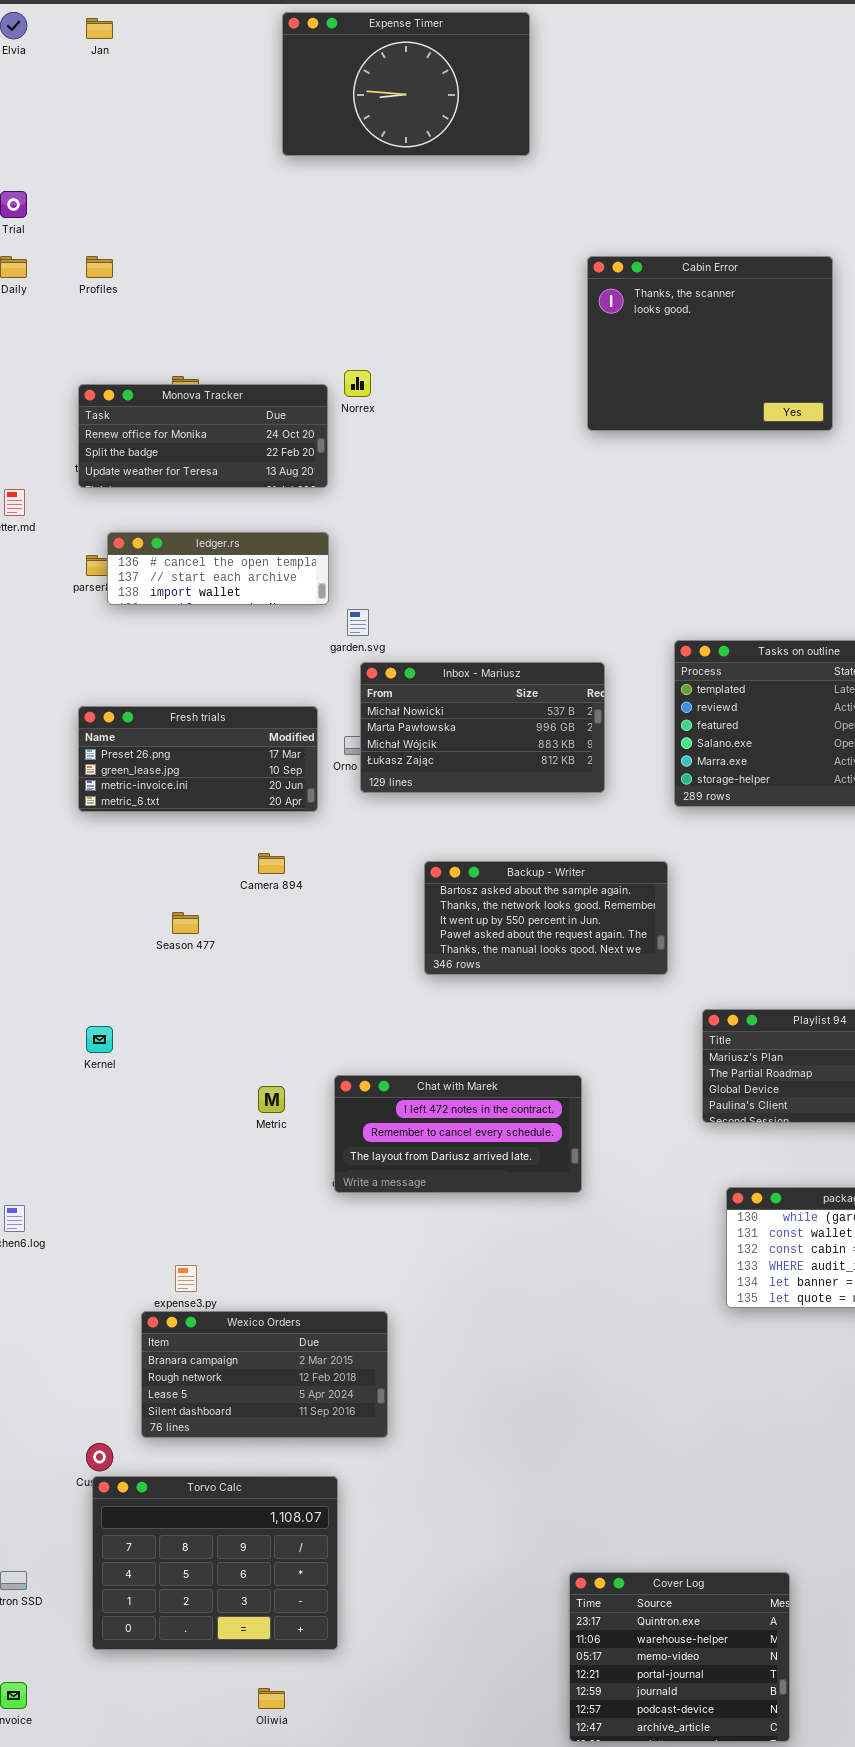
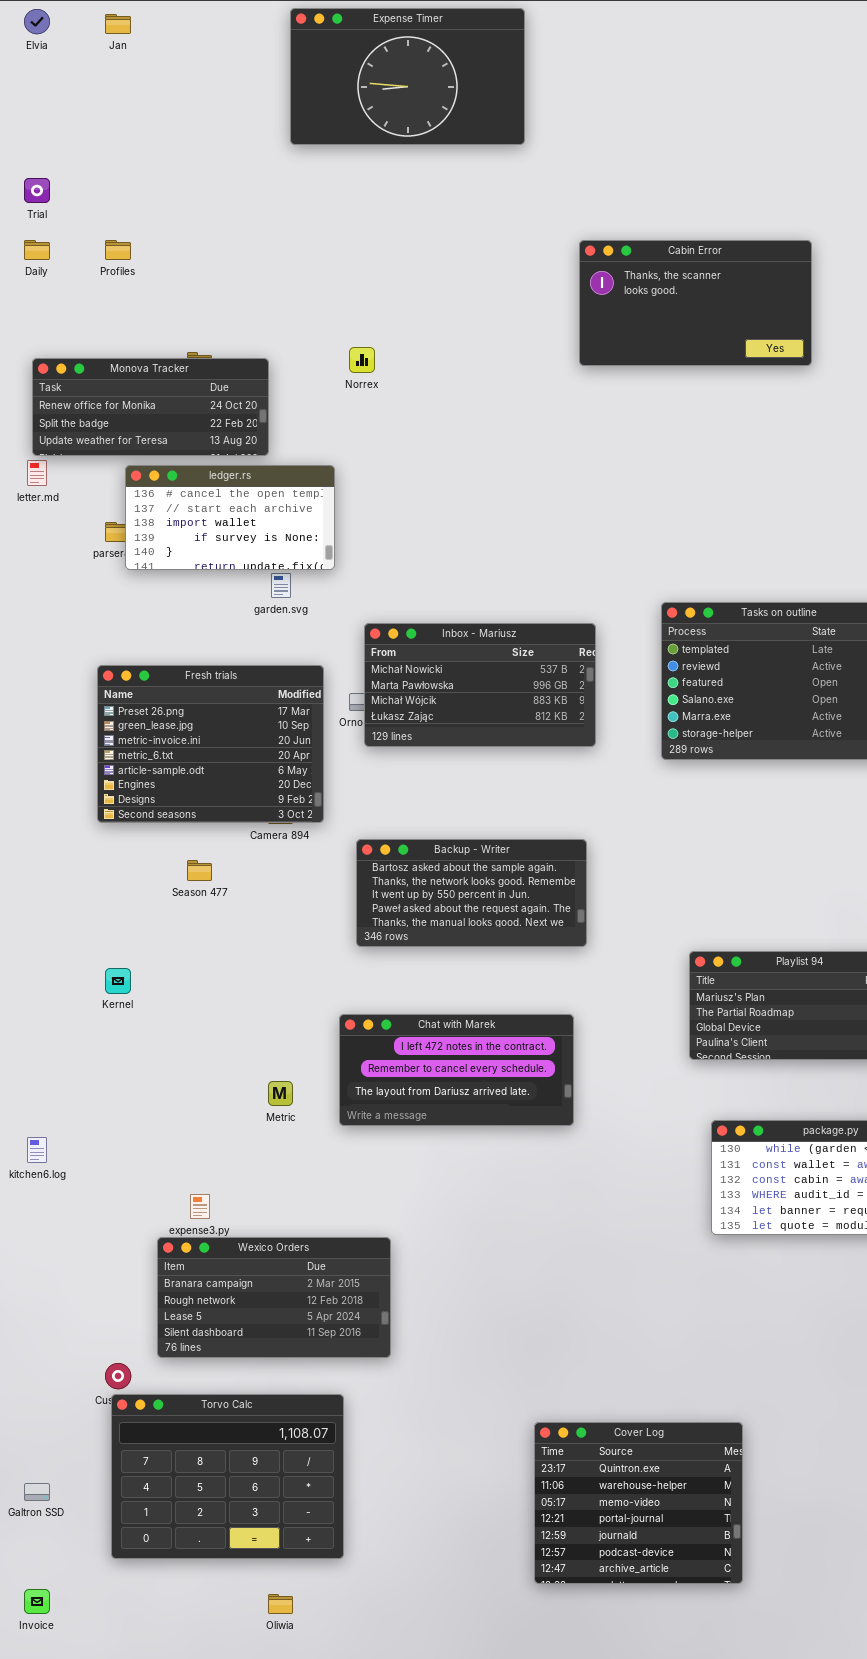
Cabin Error: [587,256,833,431] -> [579,240,812,366], resized
Monova Tracker: [78,384,328,488] -> [32,358,269,456], moved
ledger.rs: [107,532,329,605] -> [125,465,335,570], resized
garden.svg: [347,609,369,636] -> [271,573,291,598], moved
Fresh trials: [78,706,318,812] -> [97,665,324,823], resized
Backup - Writer: [424,861,668,975] -> [356,839,587,947], moved
Metric: [258,1086,285,1113] -> [268,1081,293,1106], moved
Cover Log: [569,1572,790,1742] -> [534,1422,743,1584], moved

